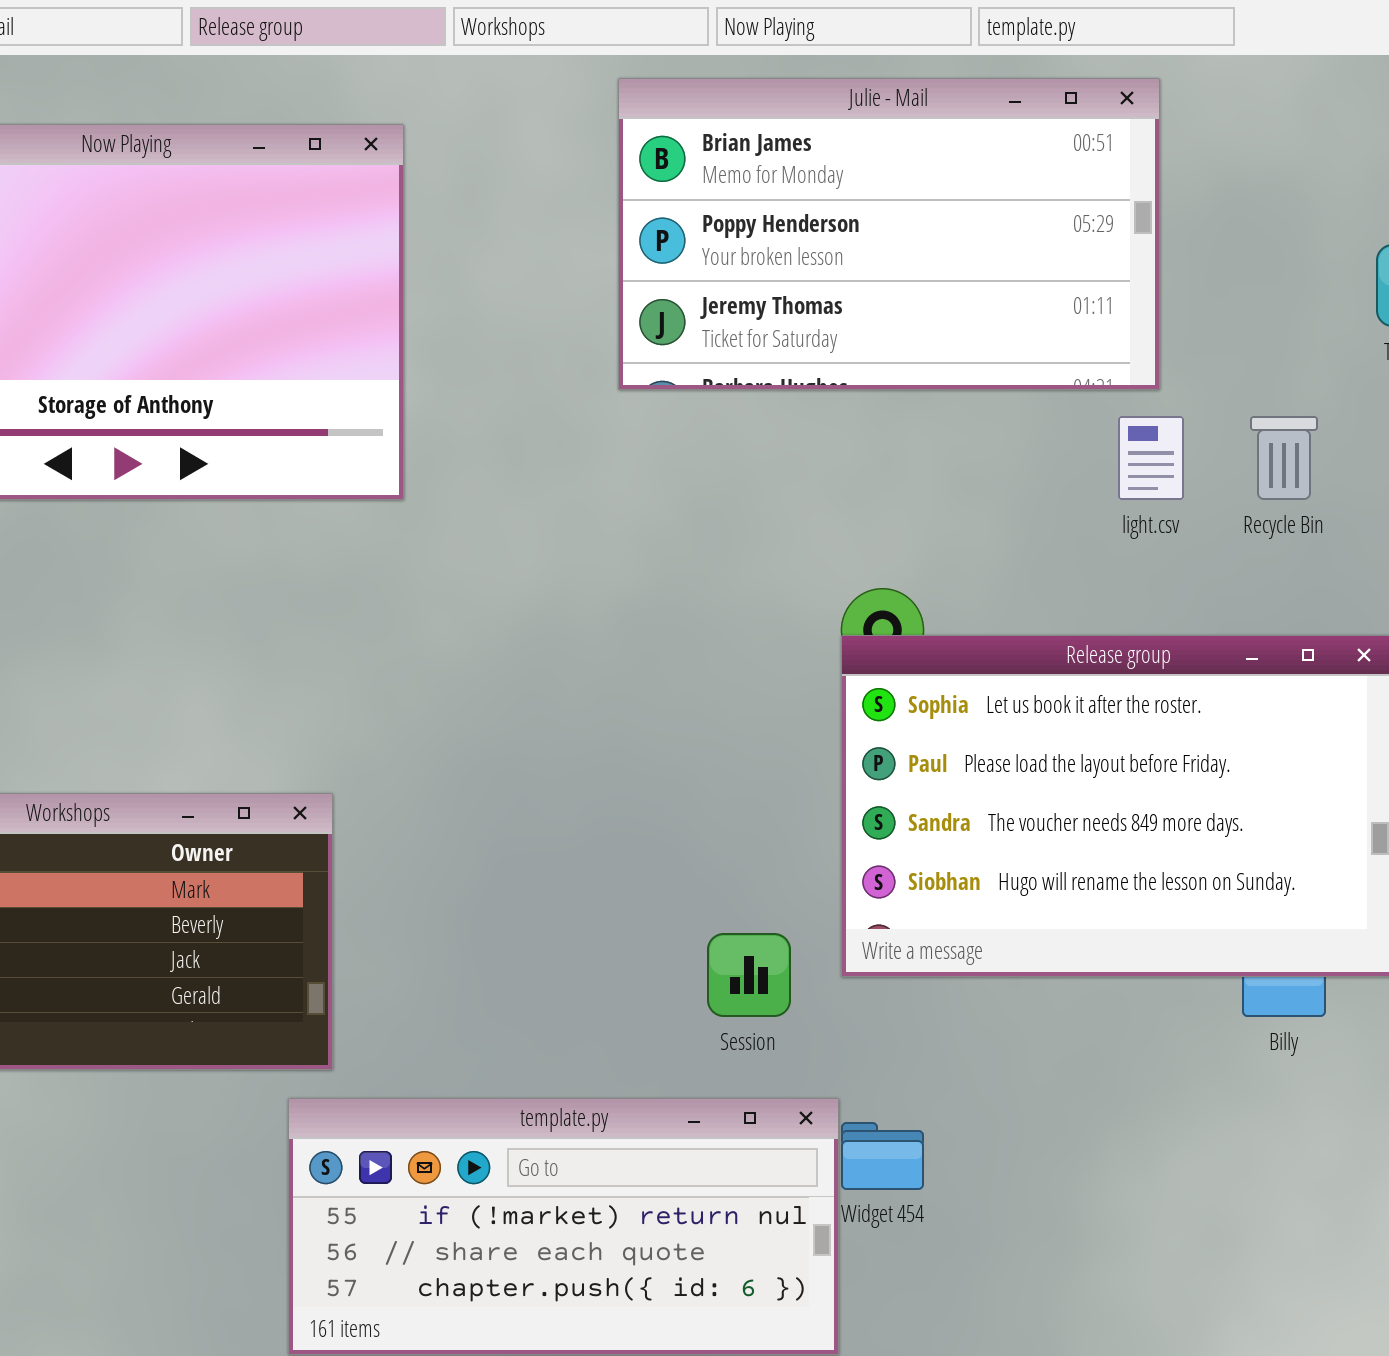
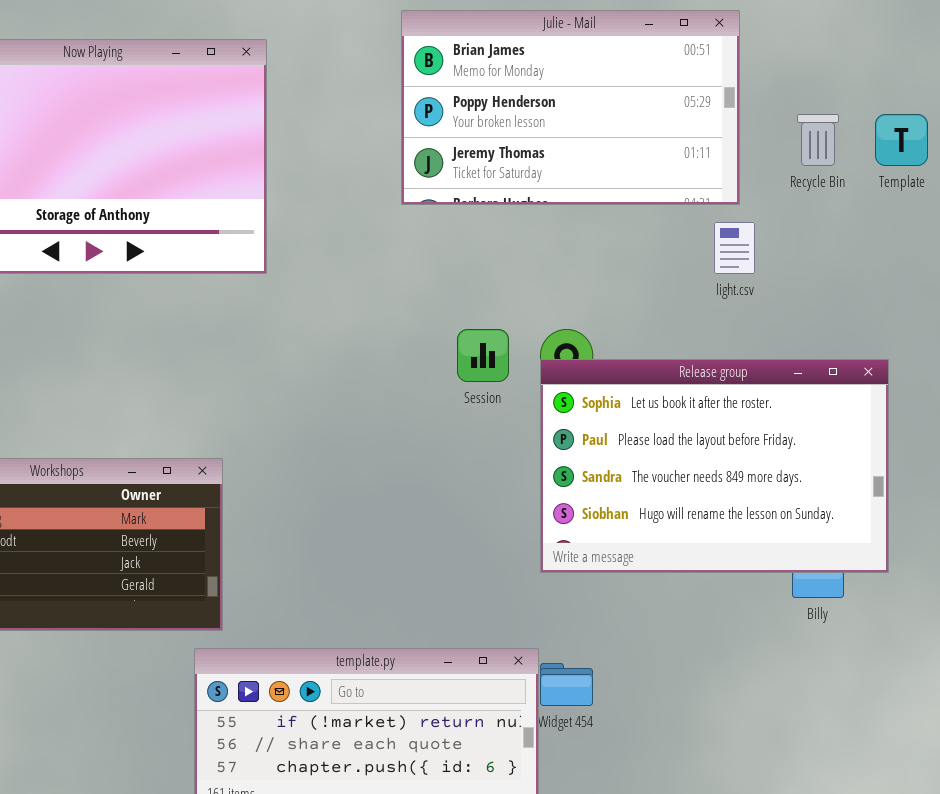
Recycle Bin: [1250,416,1318,500] -> [797,114,839,166], moved
Session: [707,933,791,1017] -> [457,329,509,382], moved

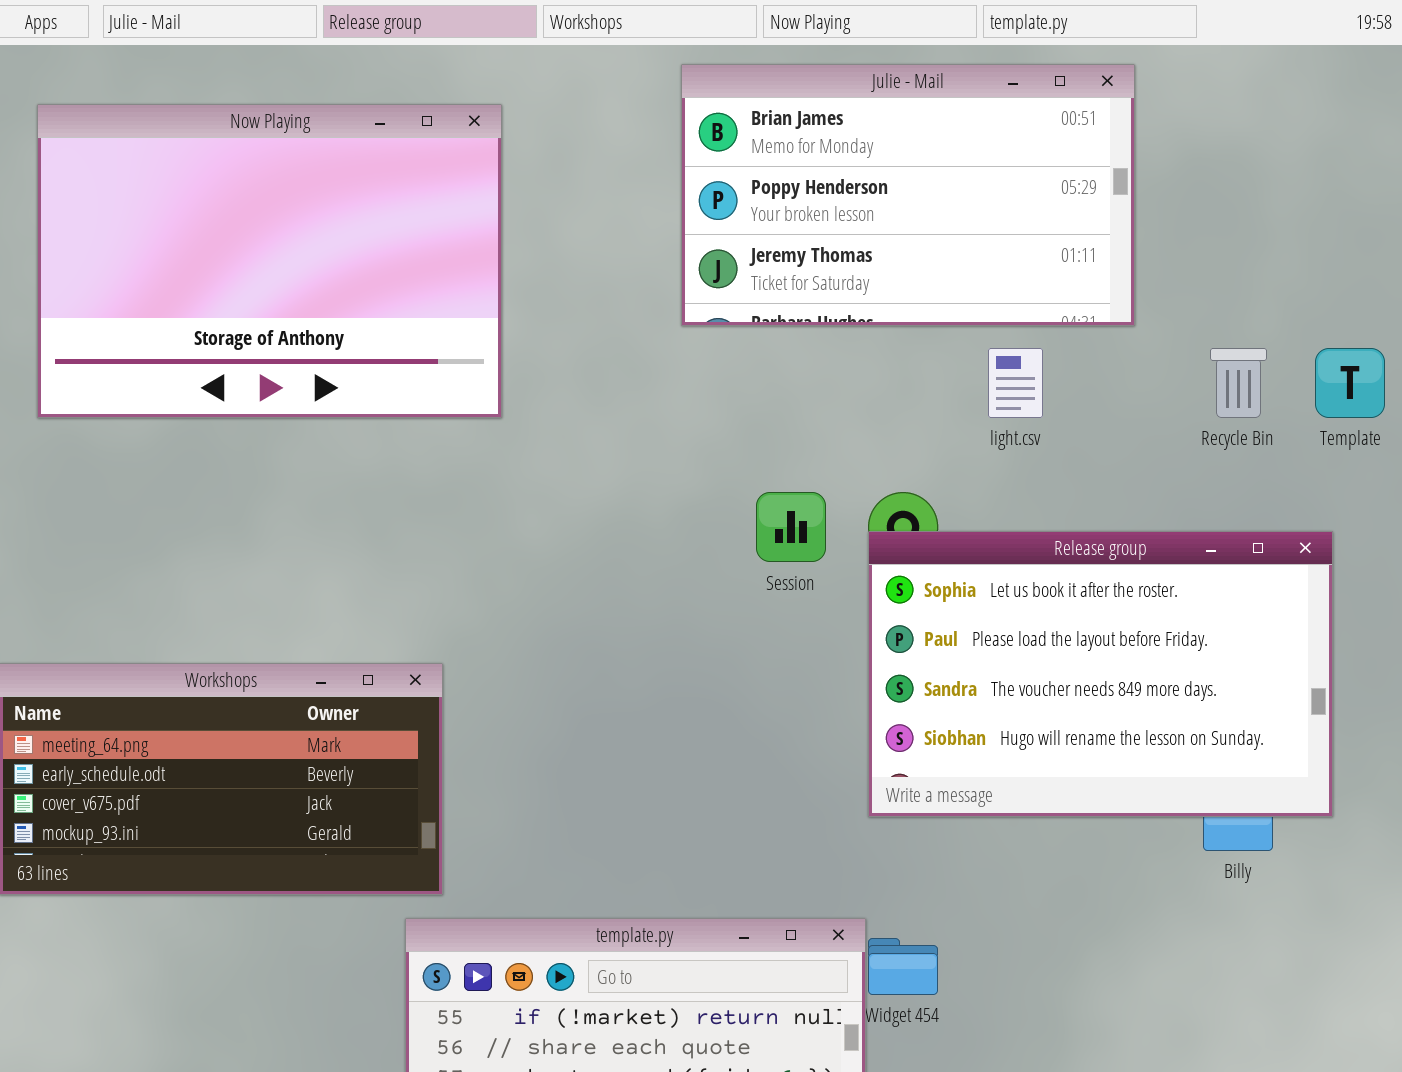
Recycle Bin: [797,114,839,166] -> [1210,348,1267,418], moved
Template: [875,114,928,166] -> [1315,348,1385,418], moved
light.csv: [714,222,755,274] -> [988,348,1043,418], moved

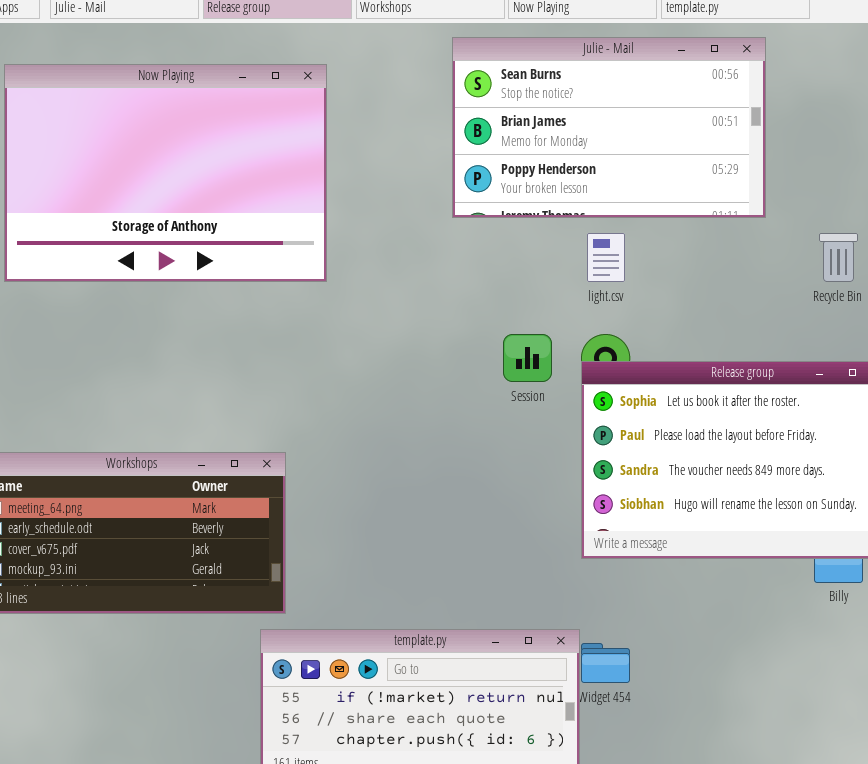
Julie - Mail: [681,64,1135,326] -> [452,37,766,218], scrolled up 1 row
light.csv: [988,348,1043,418] -> [587,233,625,282], moved

